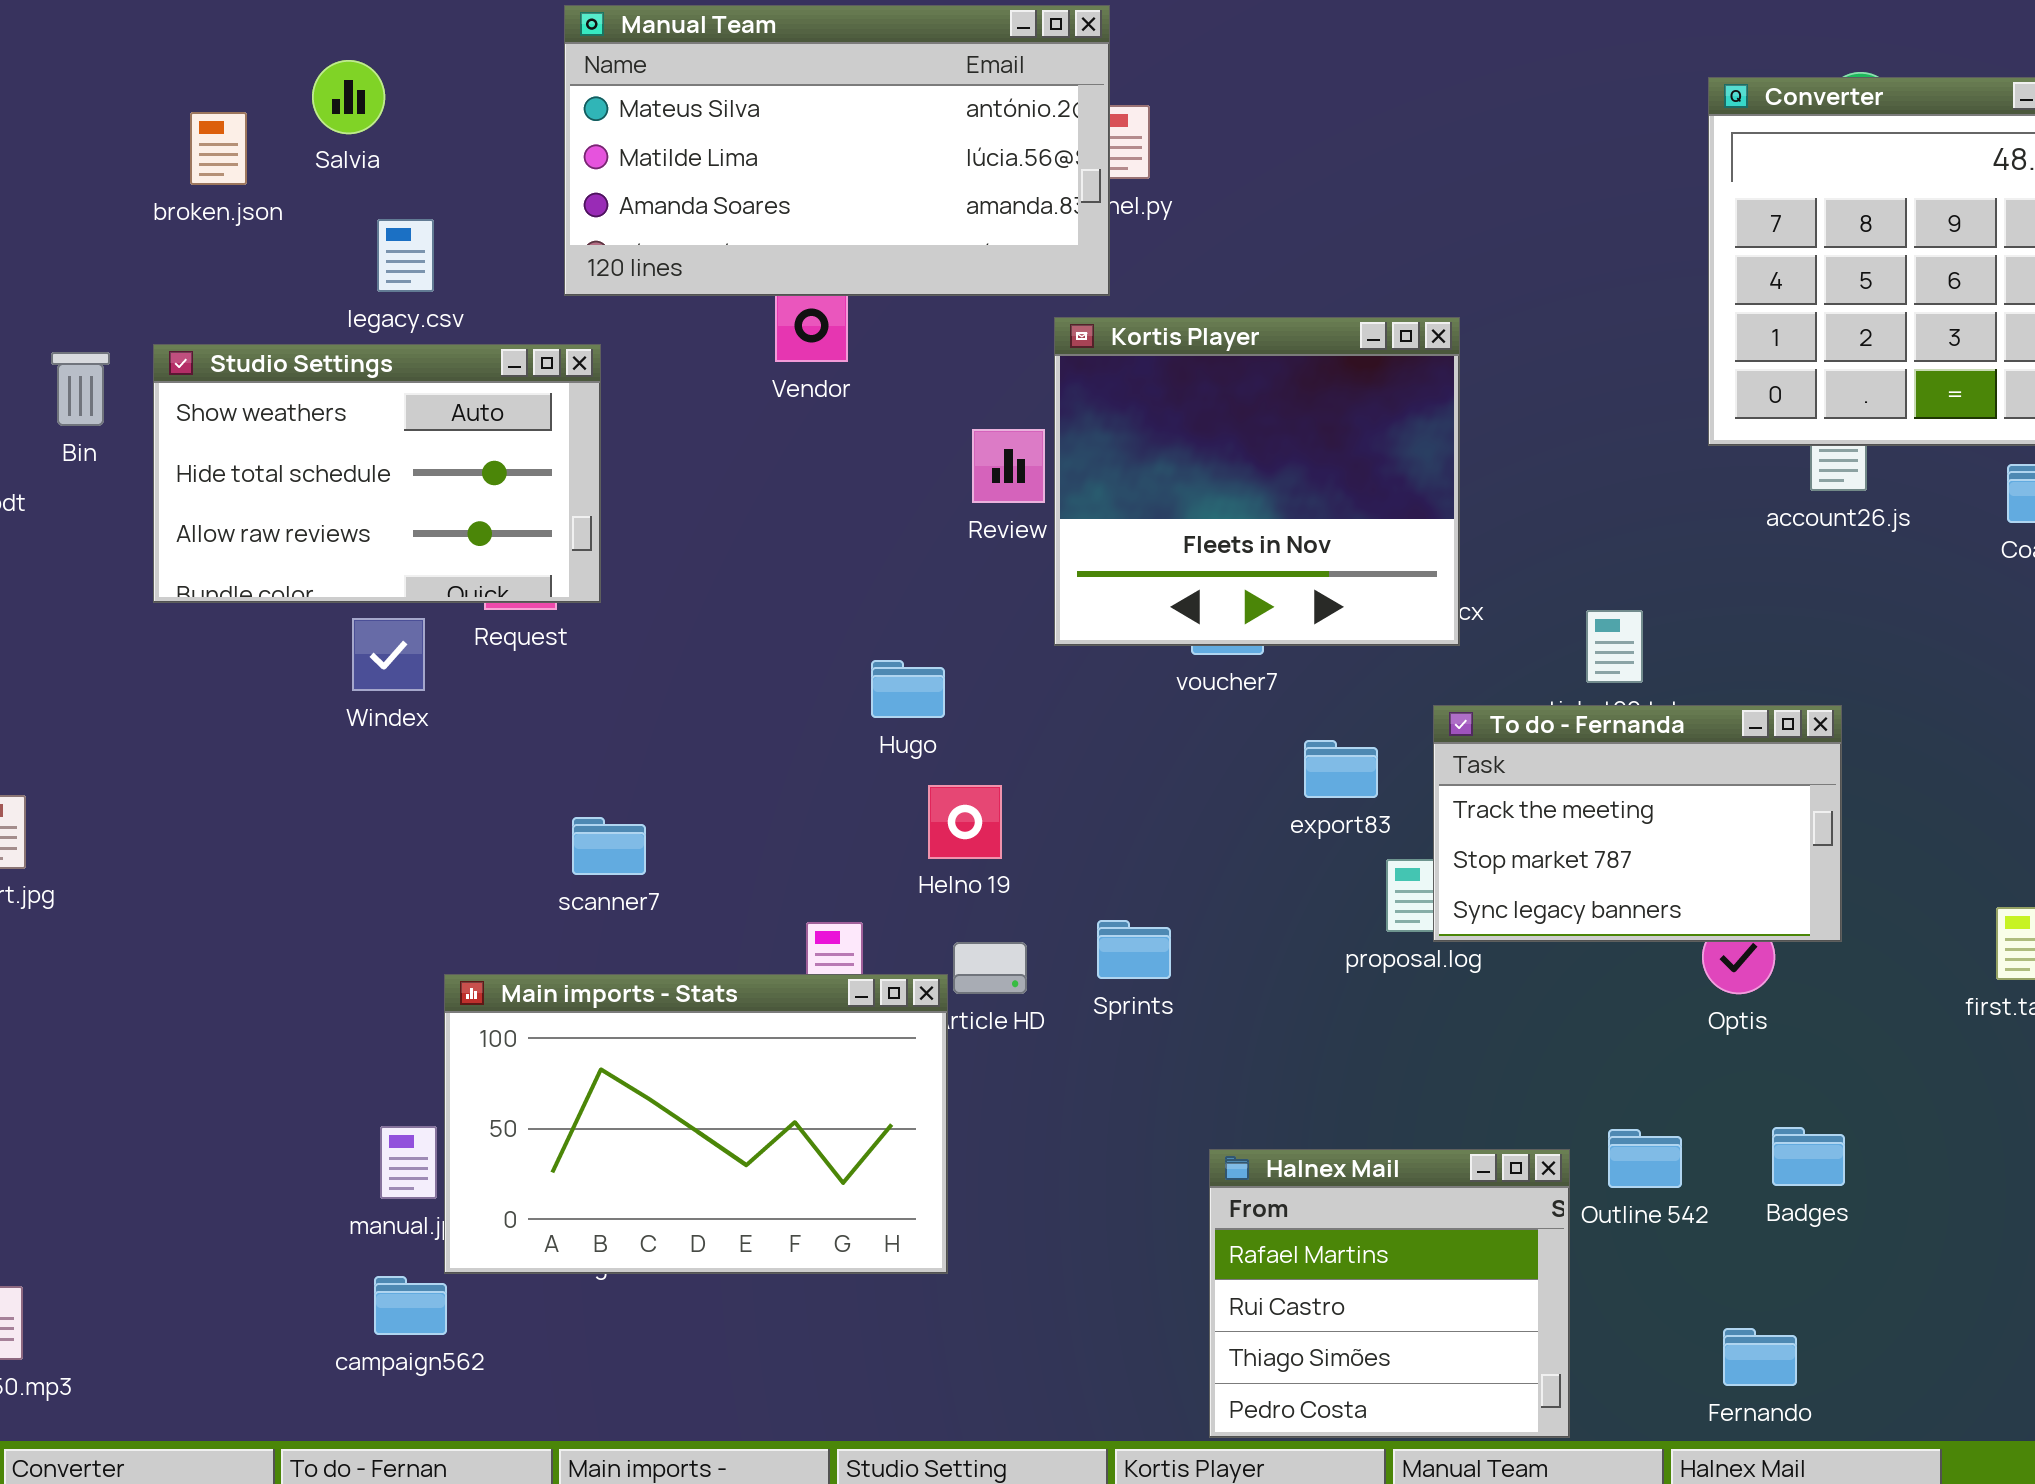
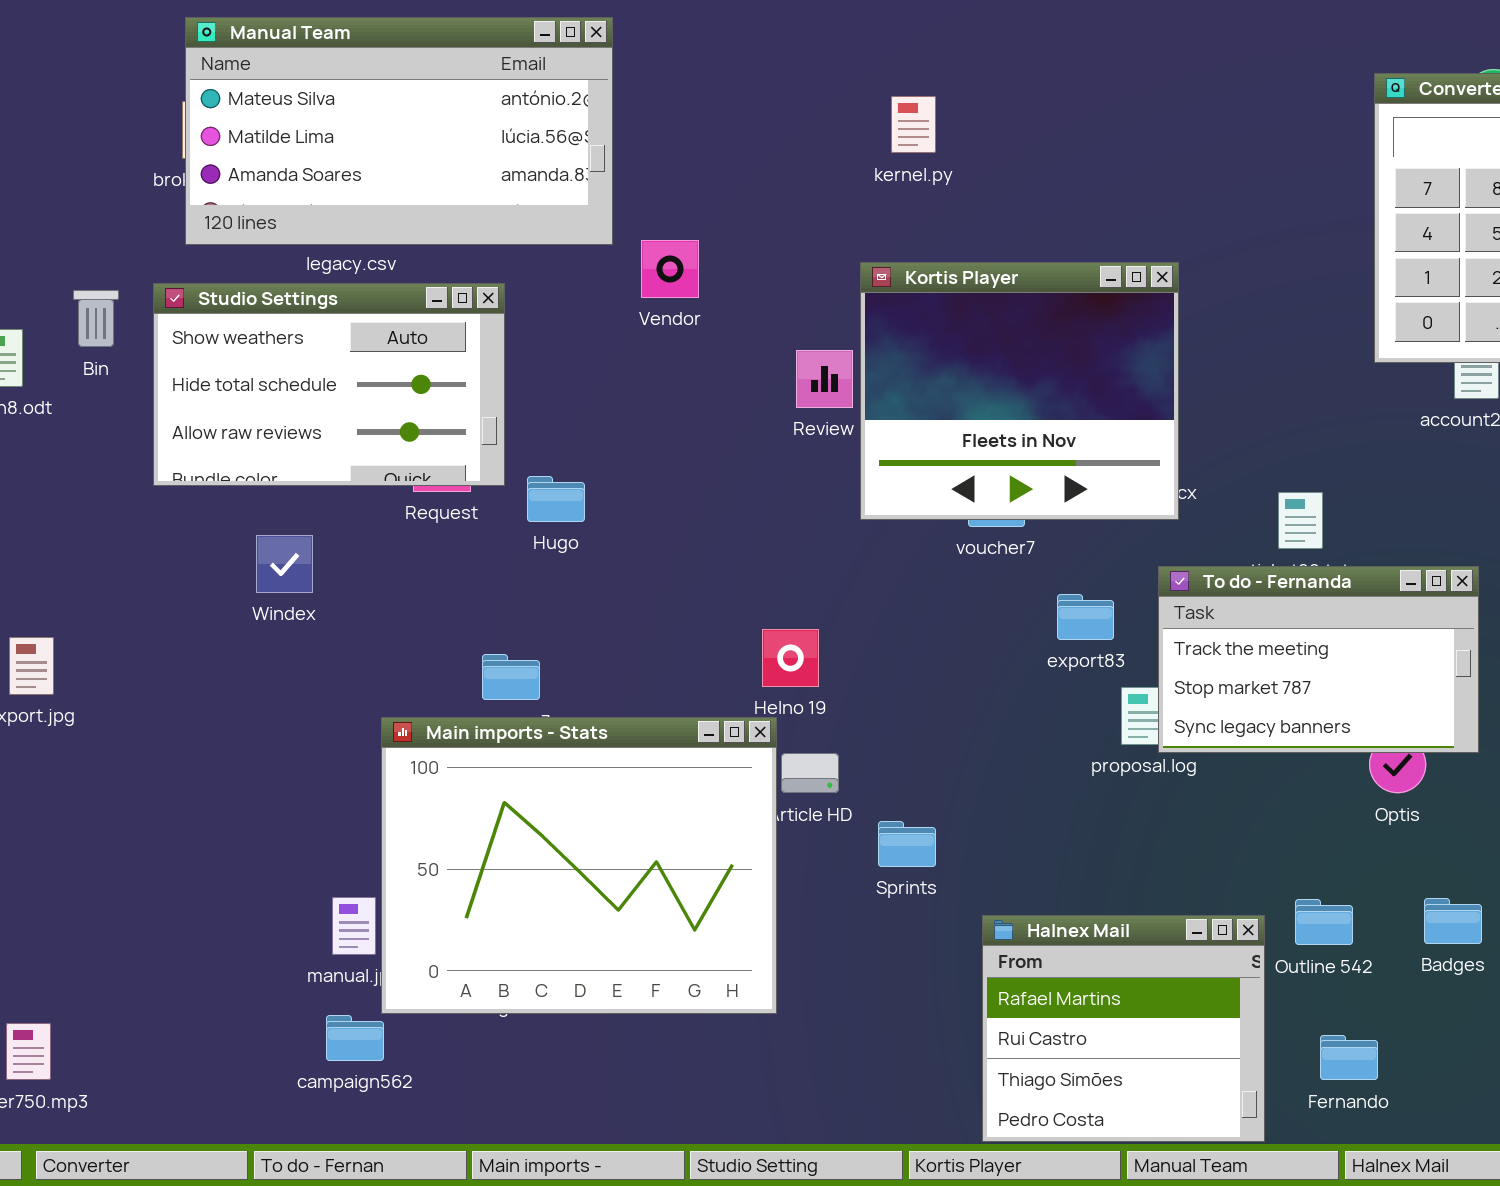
Manual Team: [564,5,1110,296] -> [185,17,613,245], moved
Windex: [352,618,425,691] -> [256,535,313,593], moved
Hugo: [871,660,945,718] -> [527,476,585,522], moved
Sprints: [1097,920,1171,979] -> [878,821,936,867], moved
Main imports - Stats: [444,974,948,1274] -> [381,717,777,1014], resized
Fernando: [1723,1328,1797,1386] -> [1320,1035,1378,1080], moved

